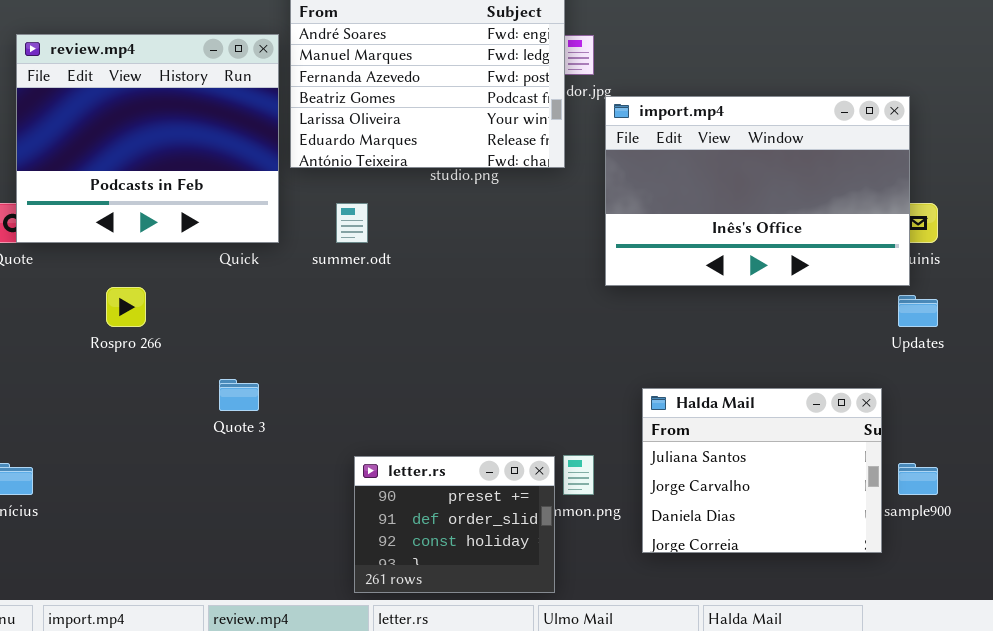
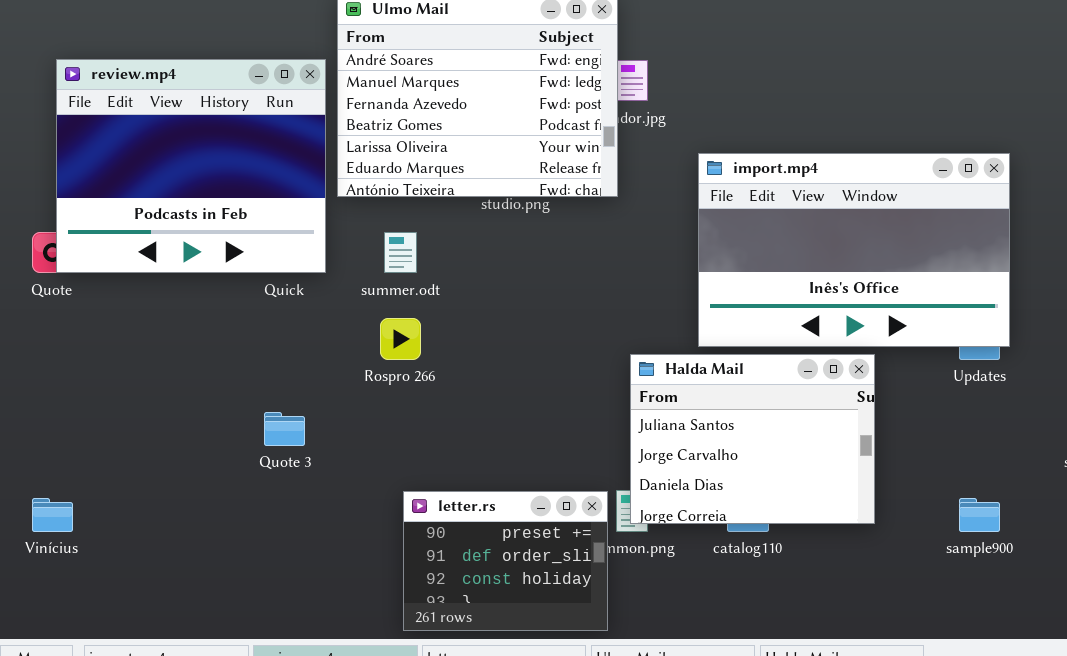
import.mp4: [605,96,910,286] -> [698,153,1010,347], moved
Rospro 266: [106,287,146,327] -> [380,318,421,360], moved
Halda Mail: [642,388,882,553] -> [630,354,875,524], moved

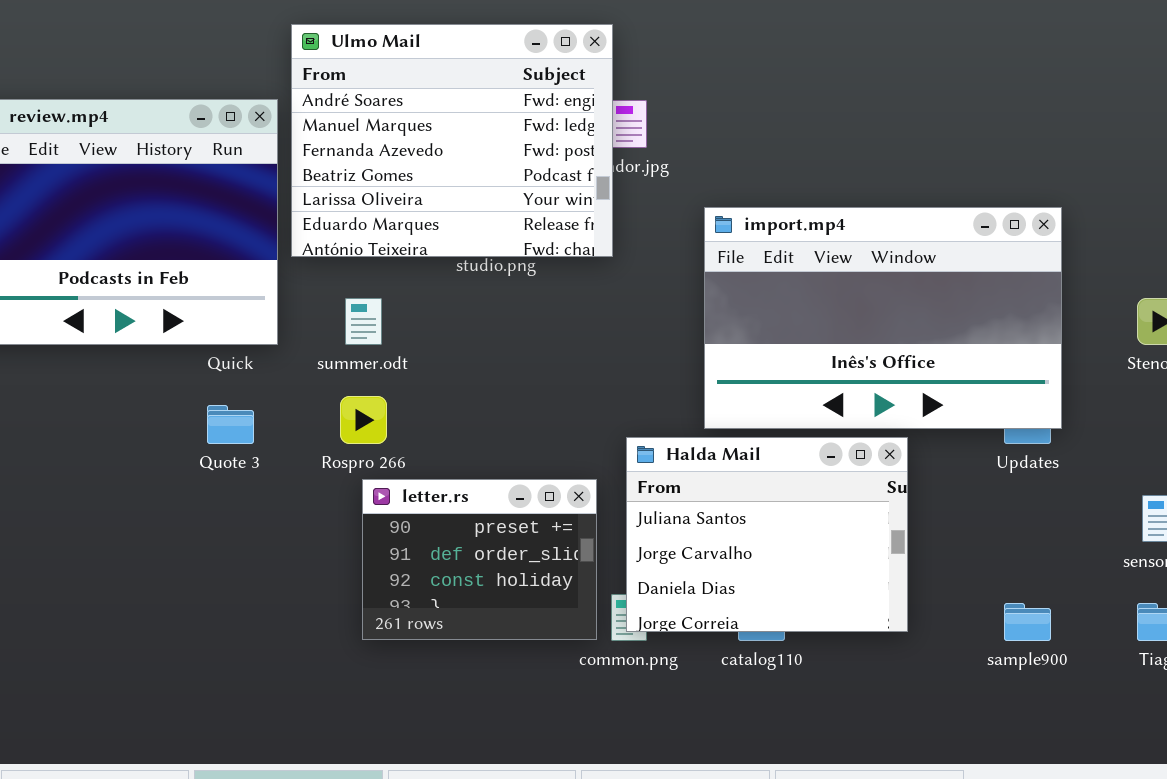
Quote 3: [264,412,305,446] -> [207,405,254,444], moved
letter.rs: [403,491,608,631] -> [362,479,597,640], moved

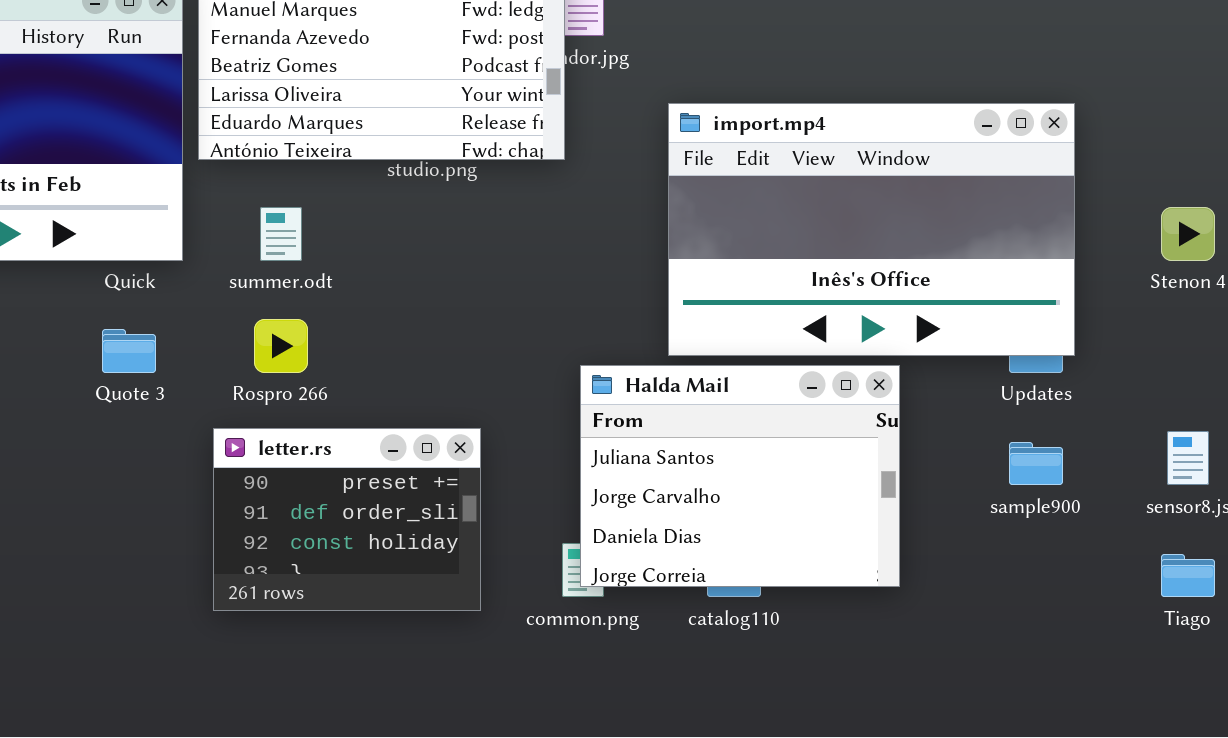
letter.rs: [362,479,597,640] -> [213,428,481,611], moved
sample900: [1004,603,1051,641] -> [1009,442,1063,485], moved

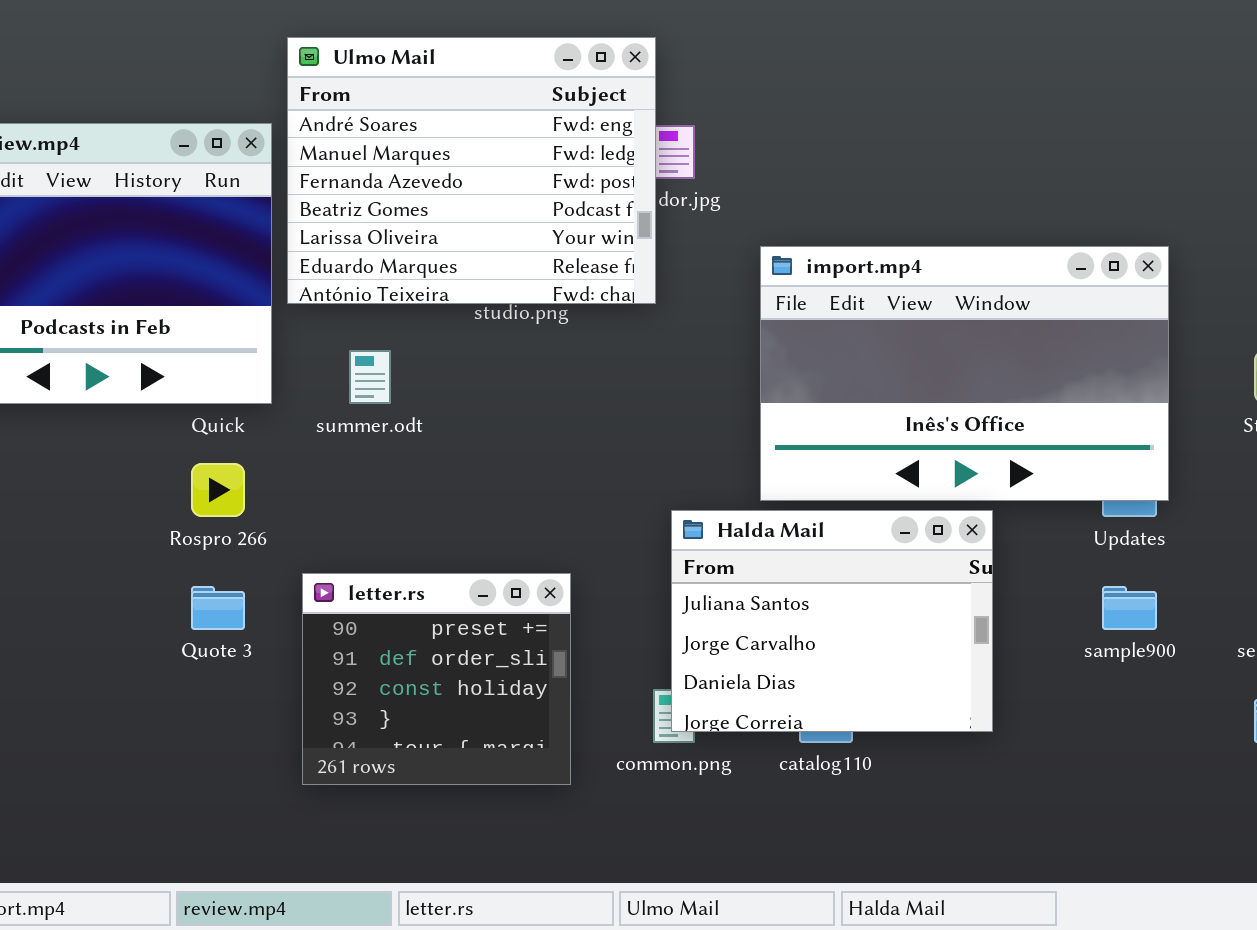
Rospro 266: [254,319,308,373] -> [191,463,245,517], moved
Quote 3: [102,329,156,373] -> [191,586,245,630], moved
letter.rs: [213,428,481,611] -> [302,573,571,785], resized

